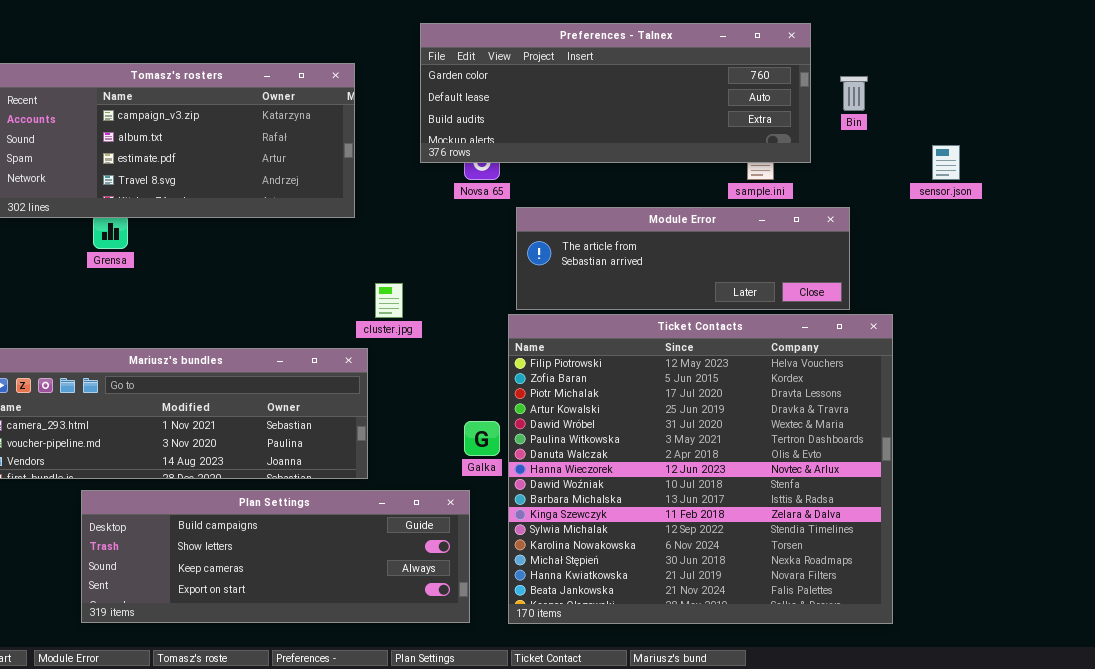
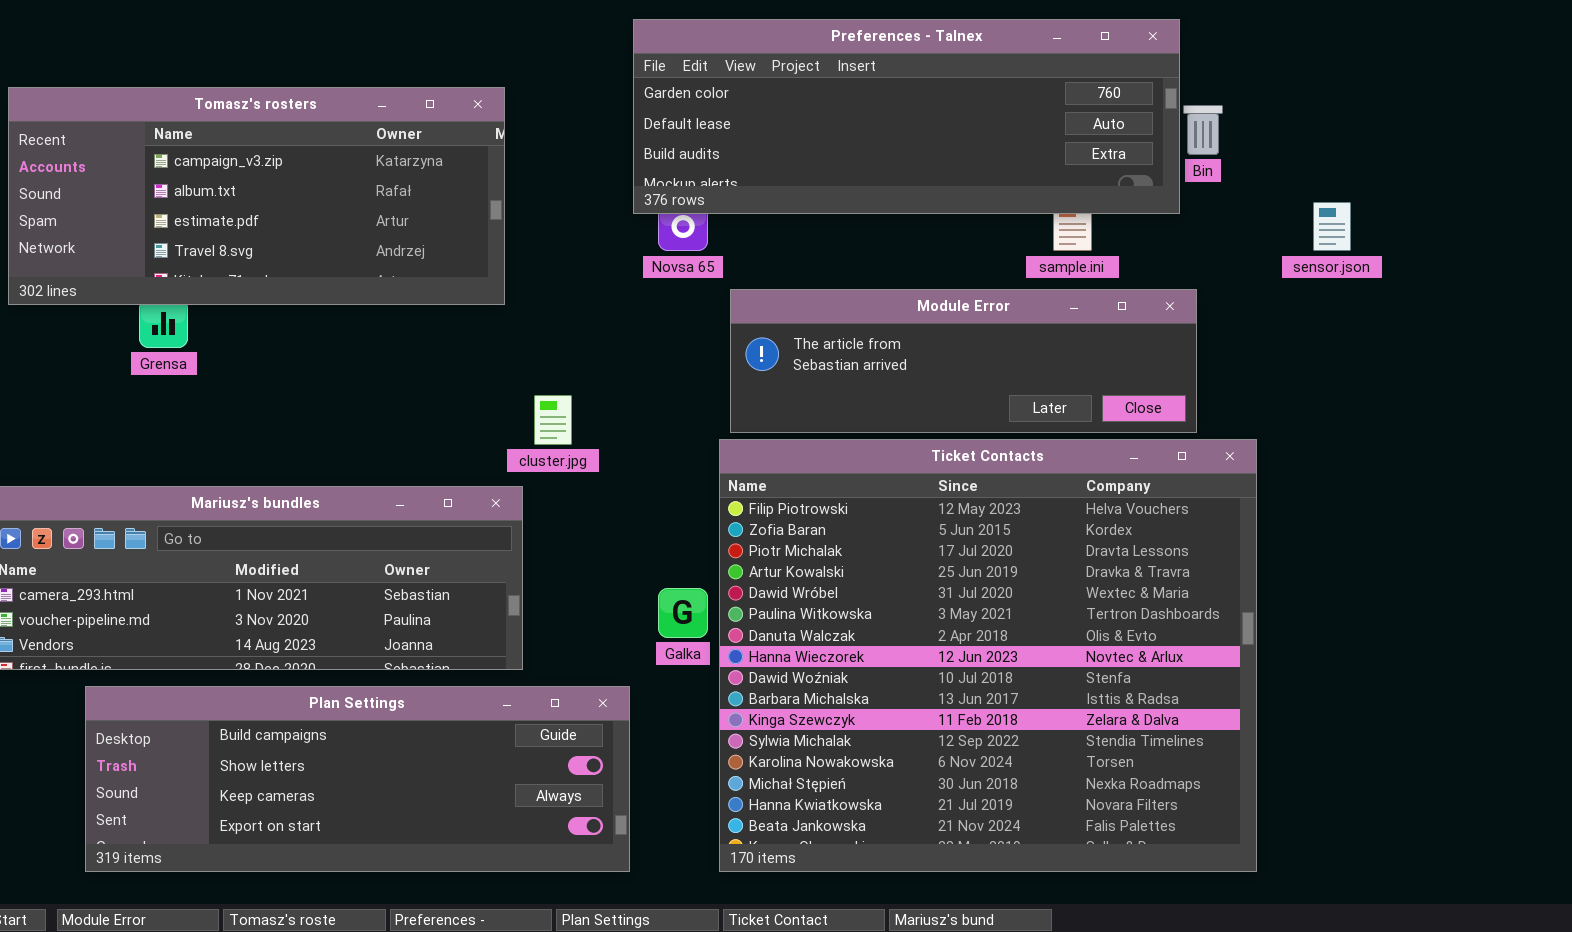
Preferences - Talnex: [420,23,811,163] -> [633,19,1180,214], moved
Plan Settings: [81,490,470,623] -> [85,686,630,872], moved

